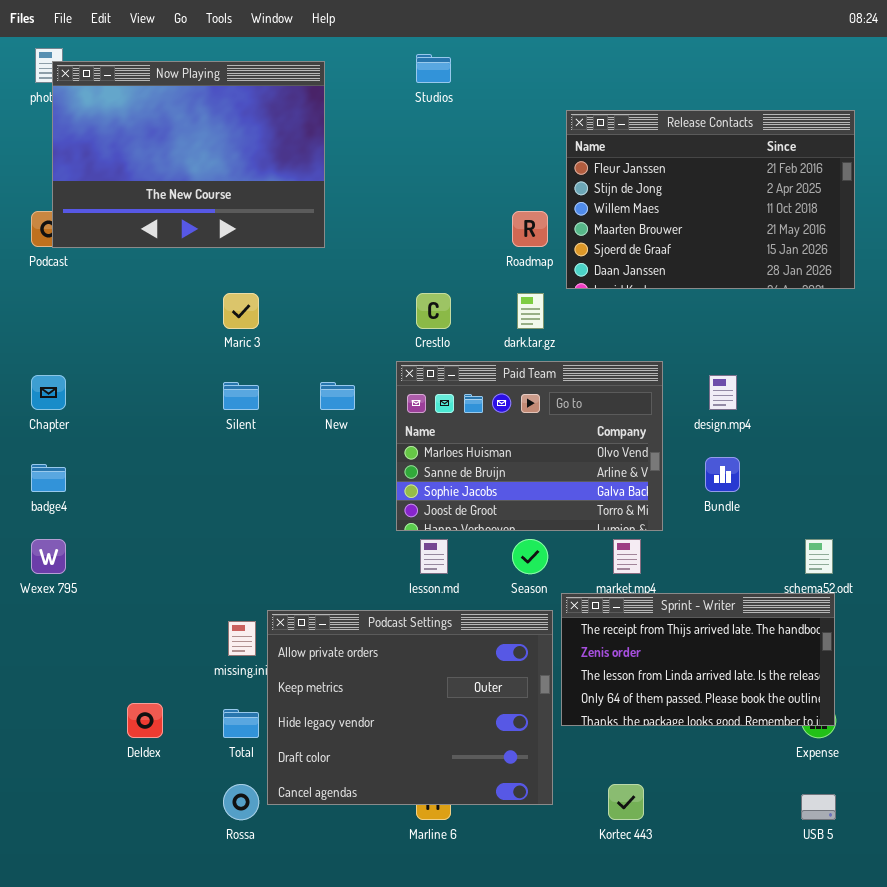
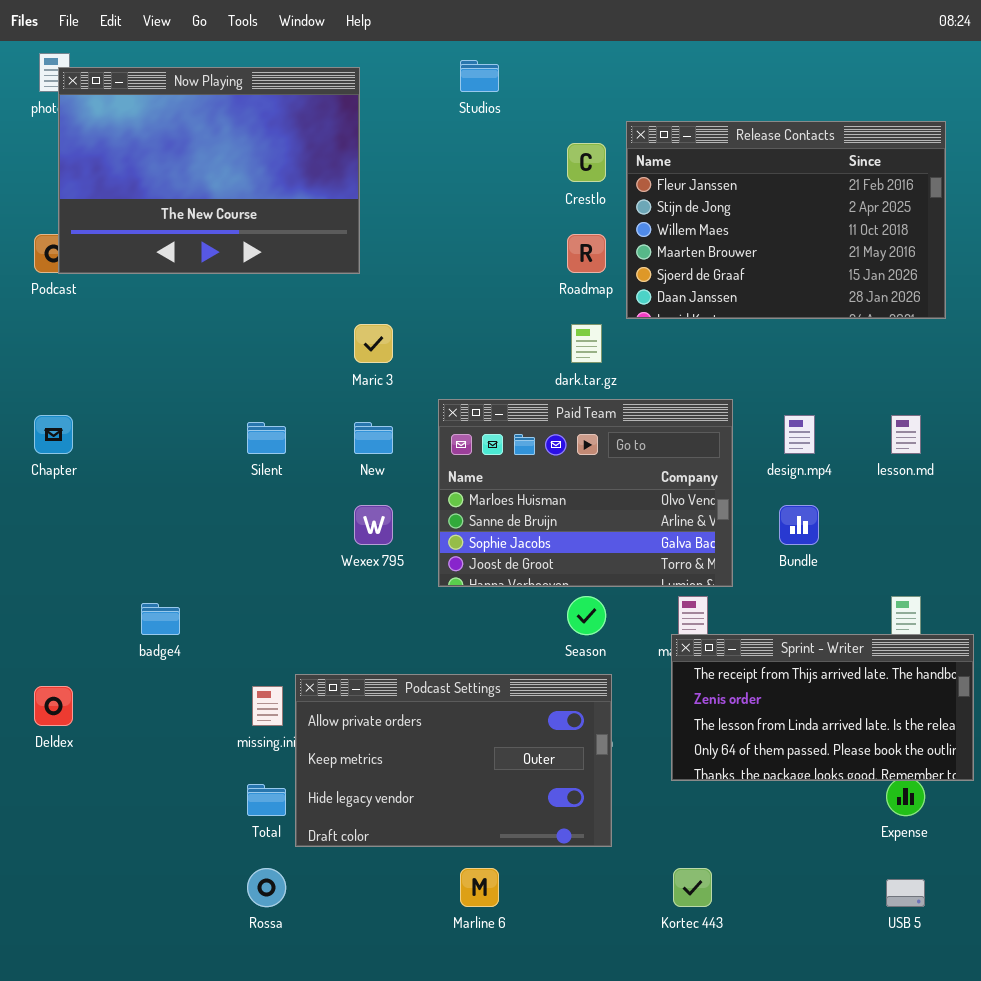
Maric 3: [223,293,259,329] -> [354,324,393,363], moved
Crestlo: [416,293,451,329] -> [567,143,606,182], moved
badge4: [31,464,66,492] -> [141,603,180,635], moved
Wexex 795: [31,539,66,574] -> [354,505,393,545], moved
lesson.md: [420,539,448,574] -> [891,415,921,454], moved
Sprint - Writer: [561,593,835,726] -> [671,634,974,781], moved
Podcast Settings: [267,610,553,805] -> [295,674,612,847], resized
Deldex: [127,703,163,738] -> [34,686,73,726], moved

